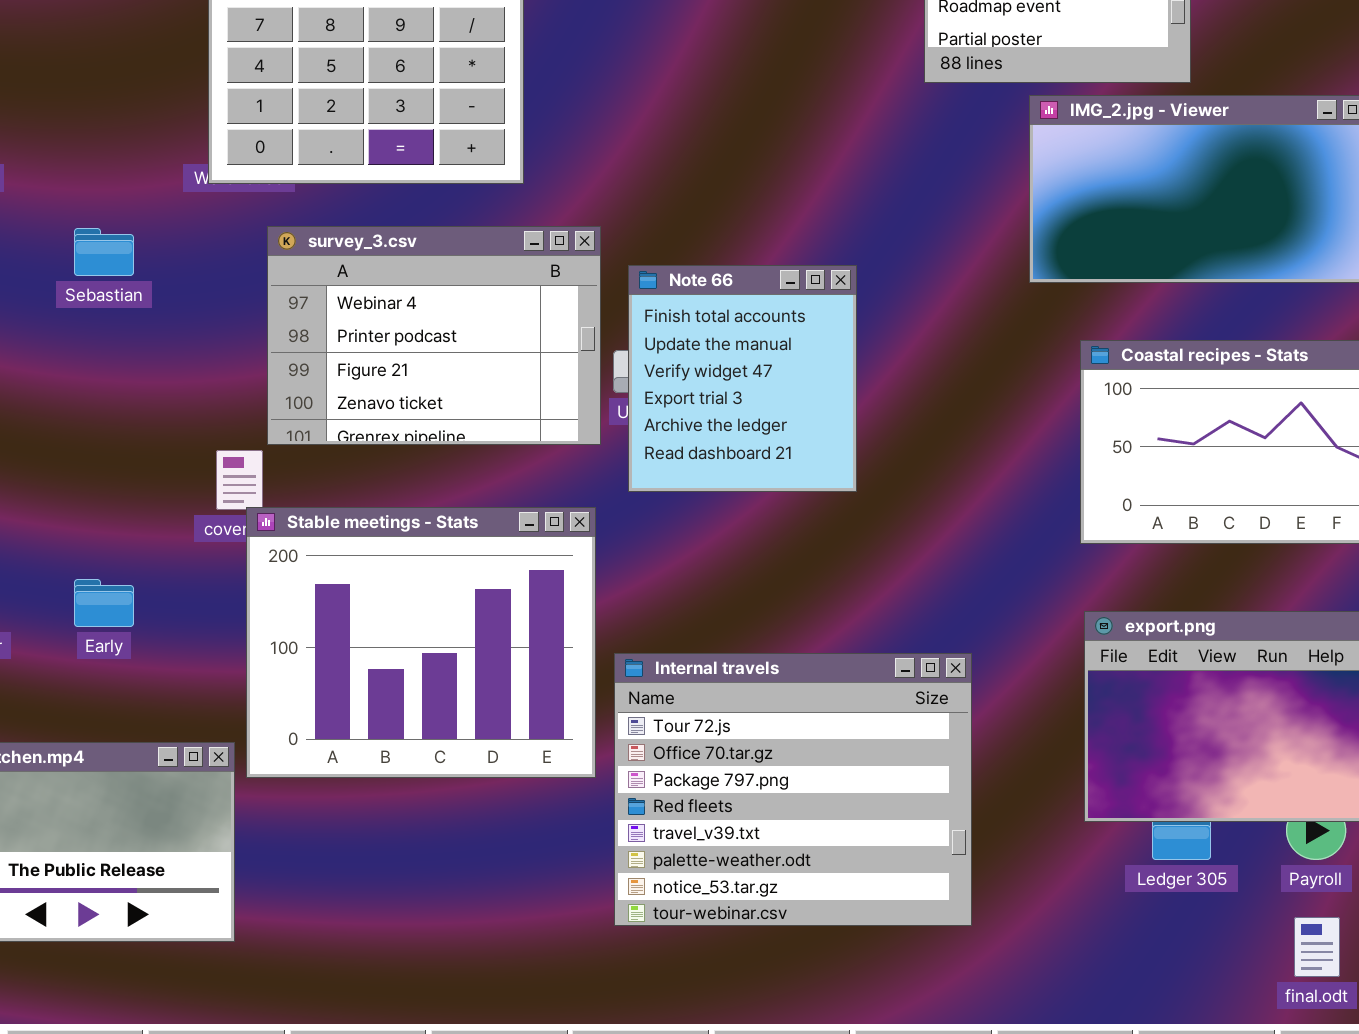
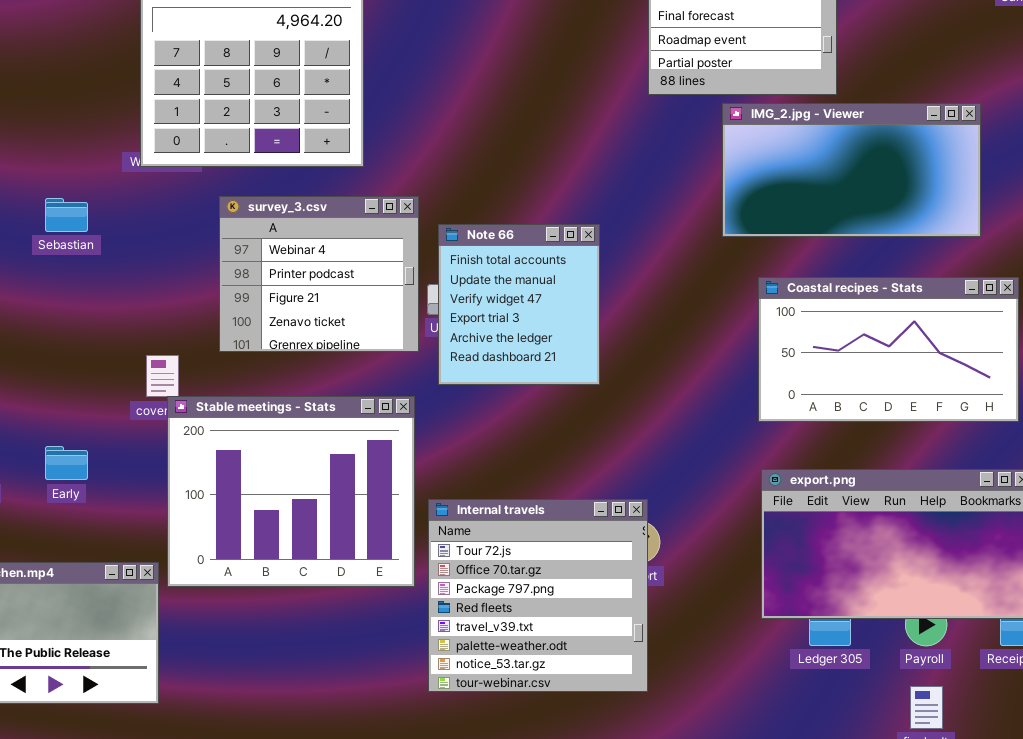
survey_3.csv: [267,226,601,445] -> [219,196,419,352], resized
Internal travels: [614,653,972,926] -> [428,499,648,692], resized

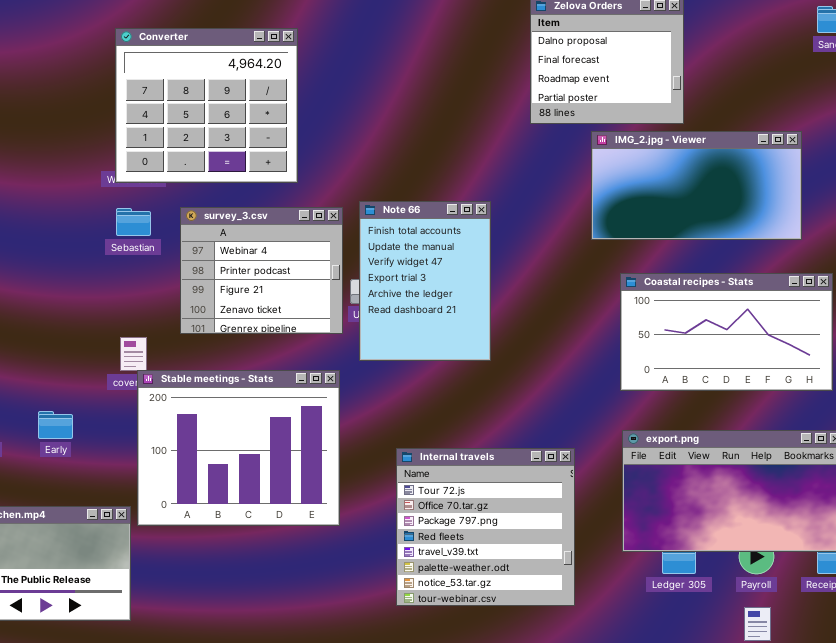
Sebastian: [45,198,88,232] -> [116,208,151,236], moved
Note 66: [438,224,600,385] -> [359,201,491,361], resized
Internal travels: [428,499,648,692] -> [396,448,575,606], moved

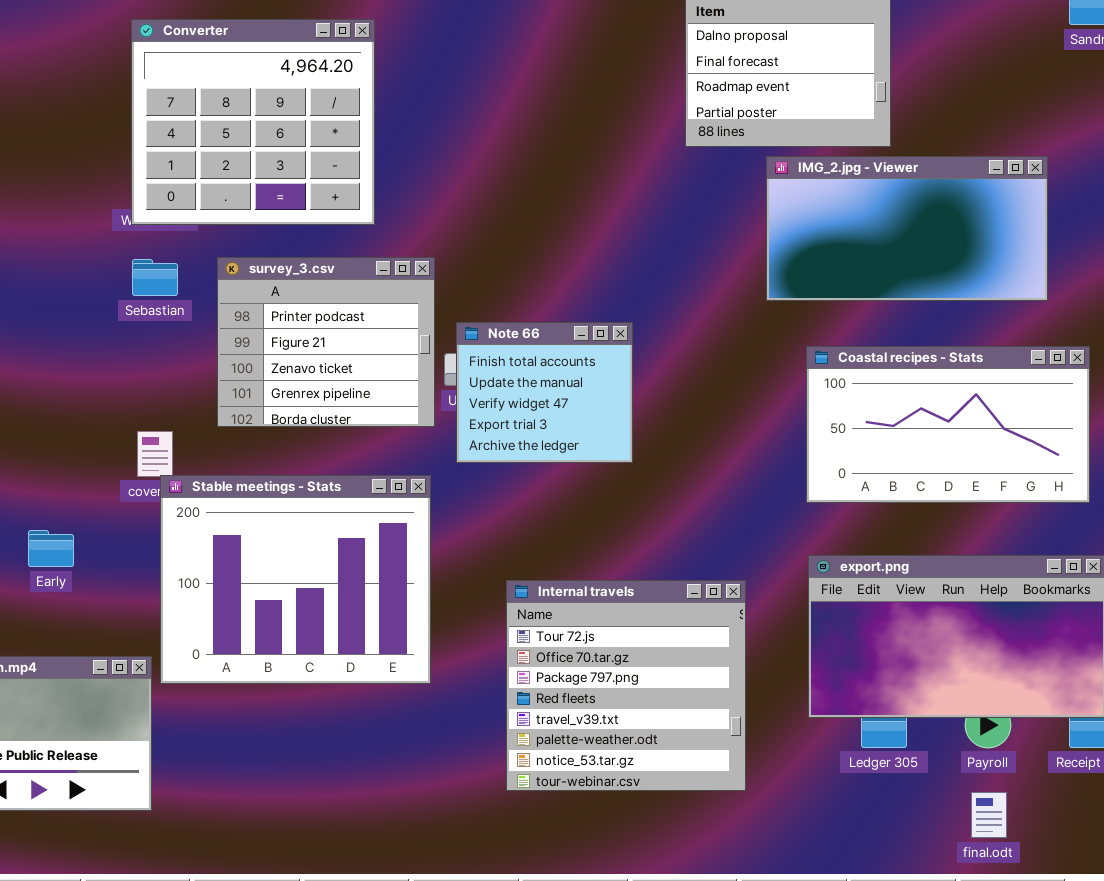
Note 66: [359,201,491,361] -> [456,322,633,463], resized
survey_3.csv: [180,207,343,334] -> [217,257,435,427], scrolled down 1 row

